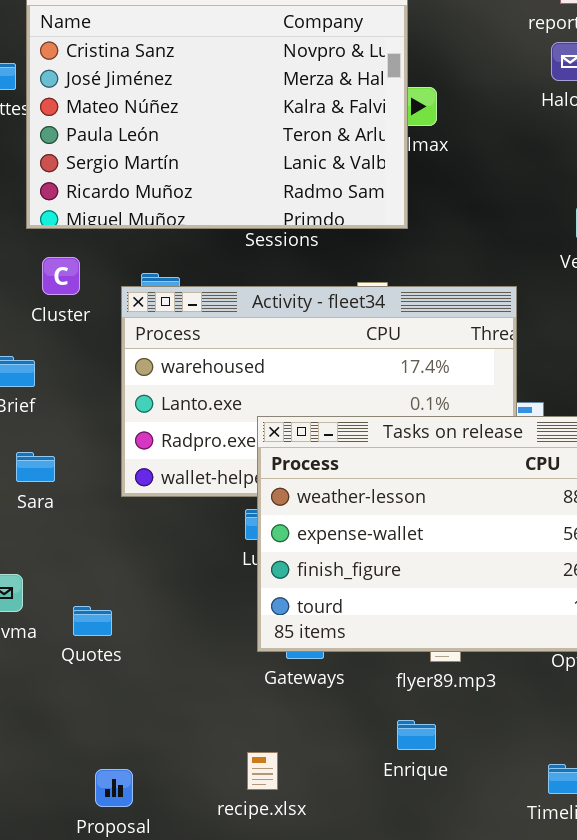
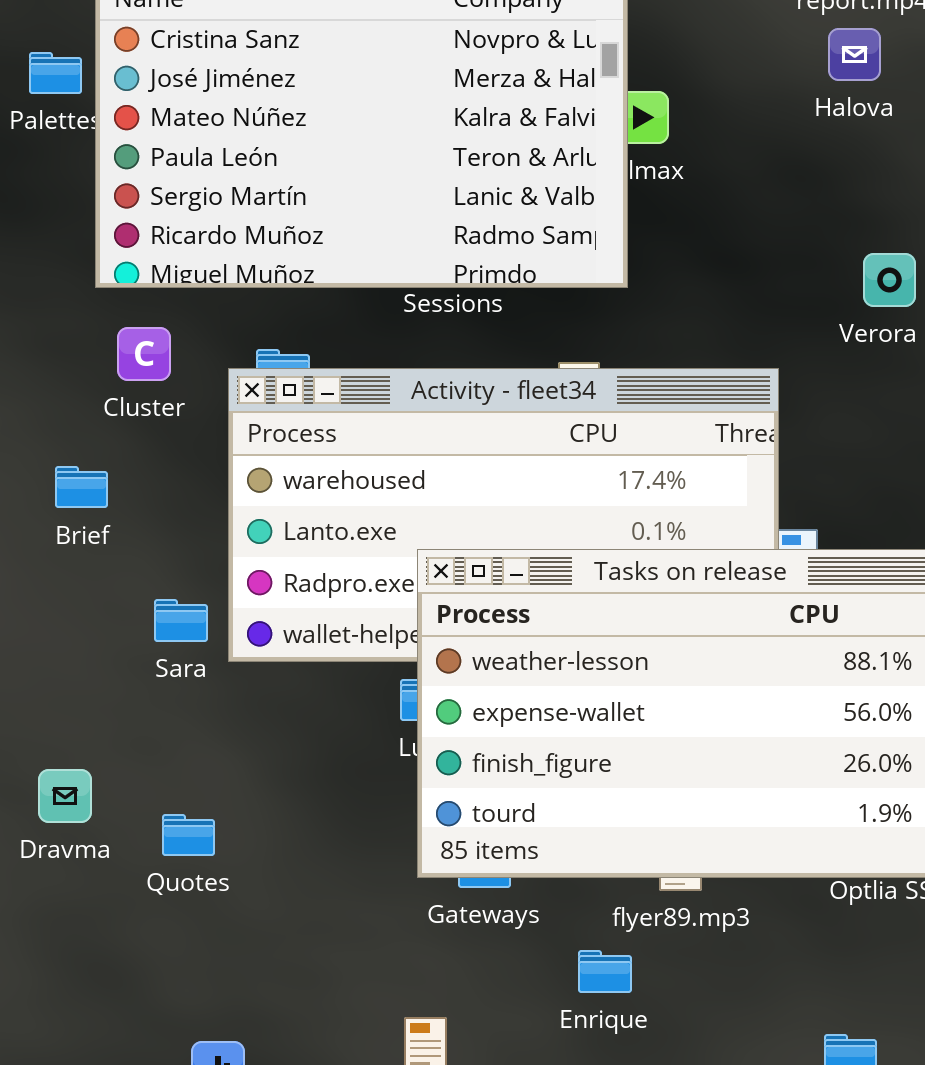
Sara: [16,452,55,482] -> [154,599,208,642], moved
Enrique: [397,720,436,750] -> [578,950,632,993], moved

